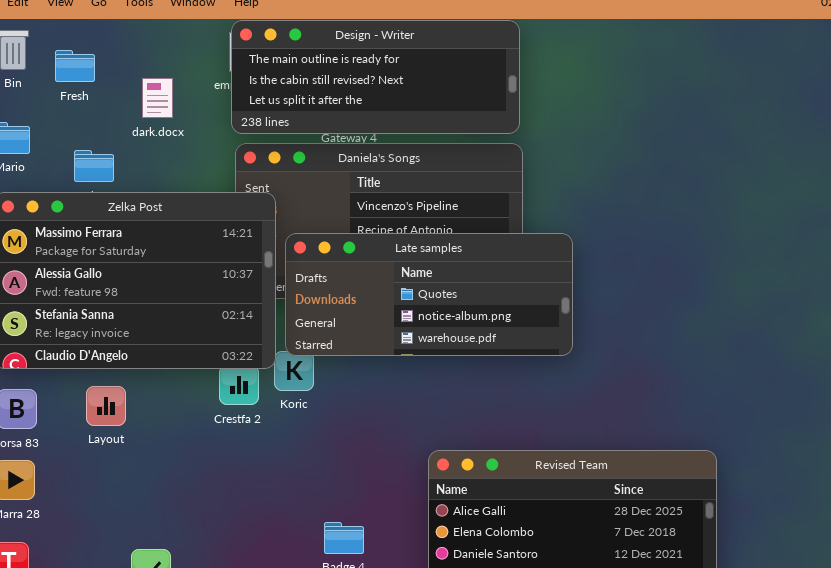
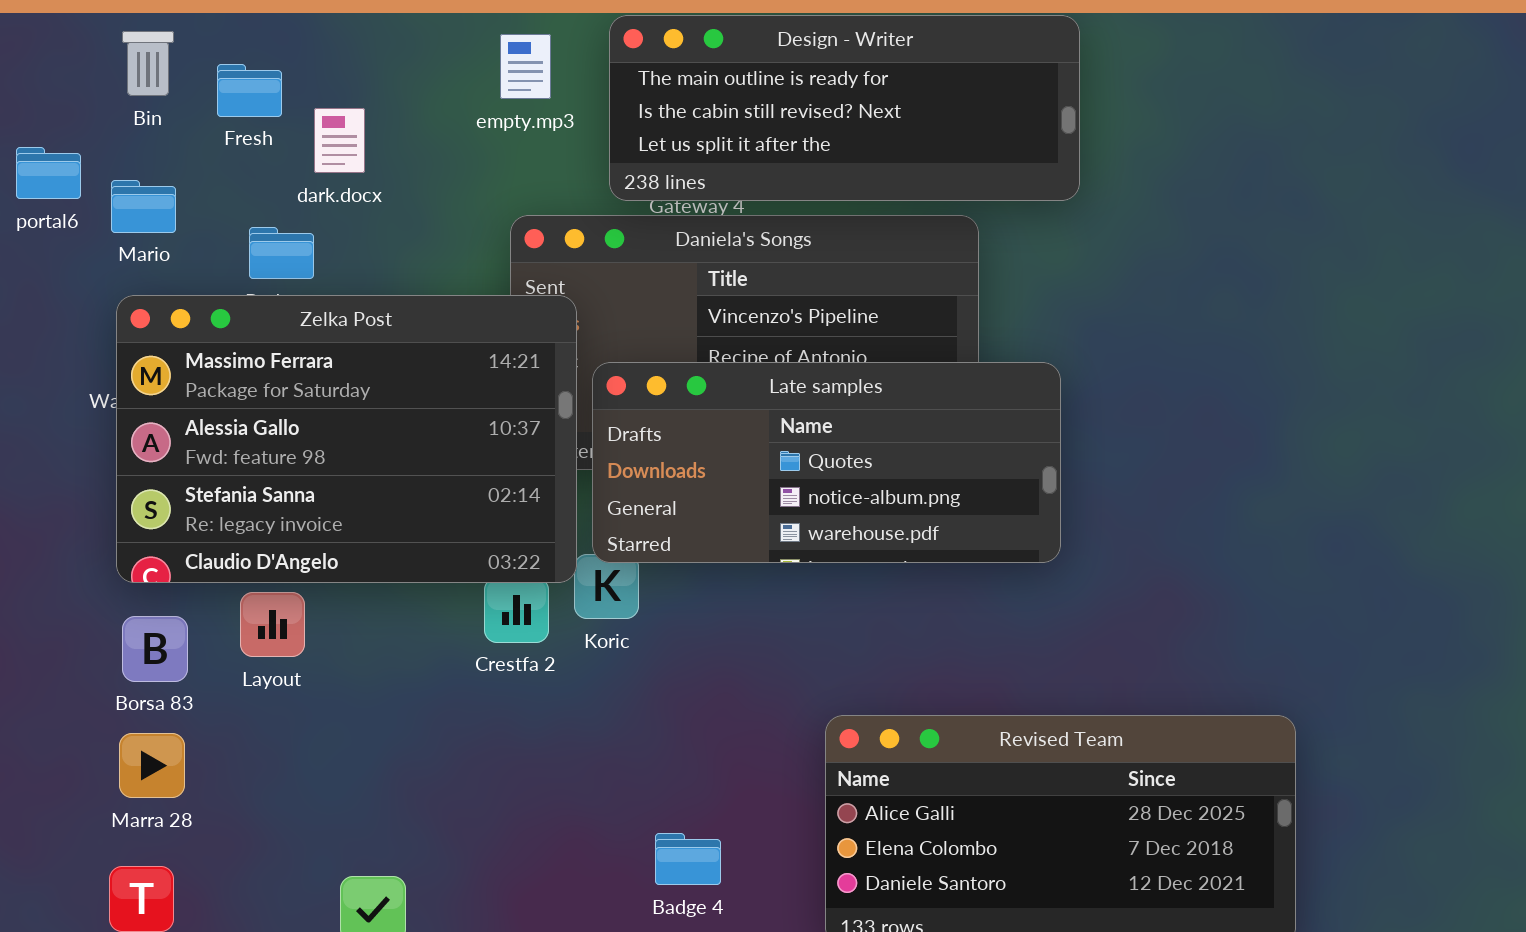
Design - Writer: [231,20,520,134] -> [609,15,1080,201], moved
dark.docx: [142,78,173,118] -> [314,108,365,173], moved
Layout: [86,386,126,426] -> [240,592,305,657], moved

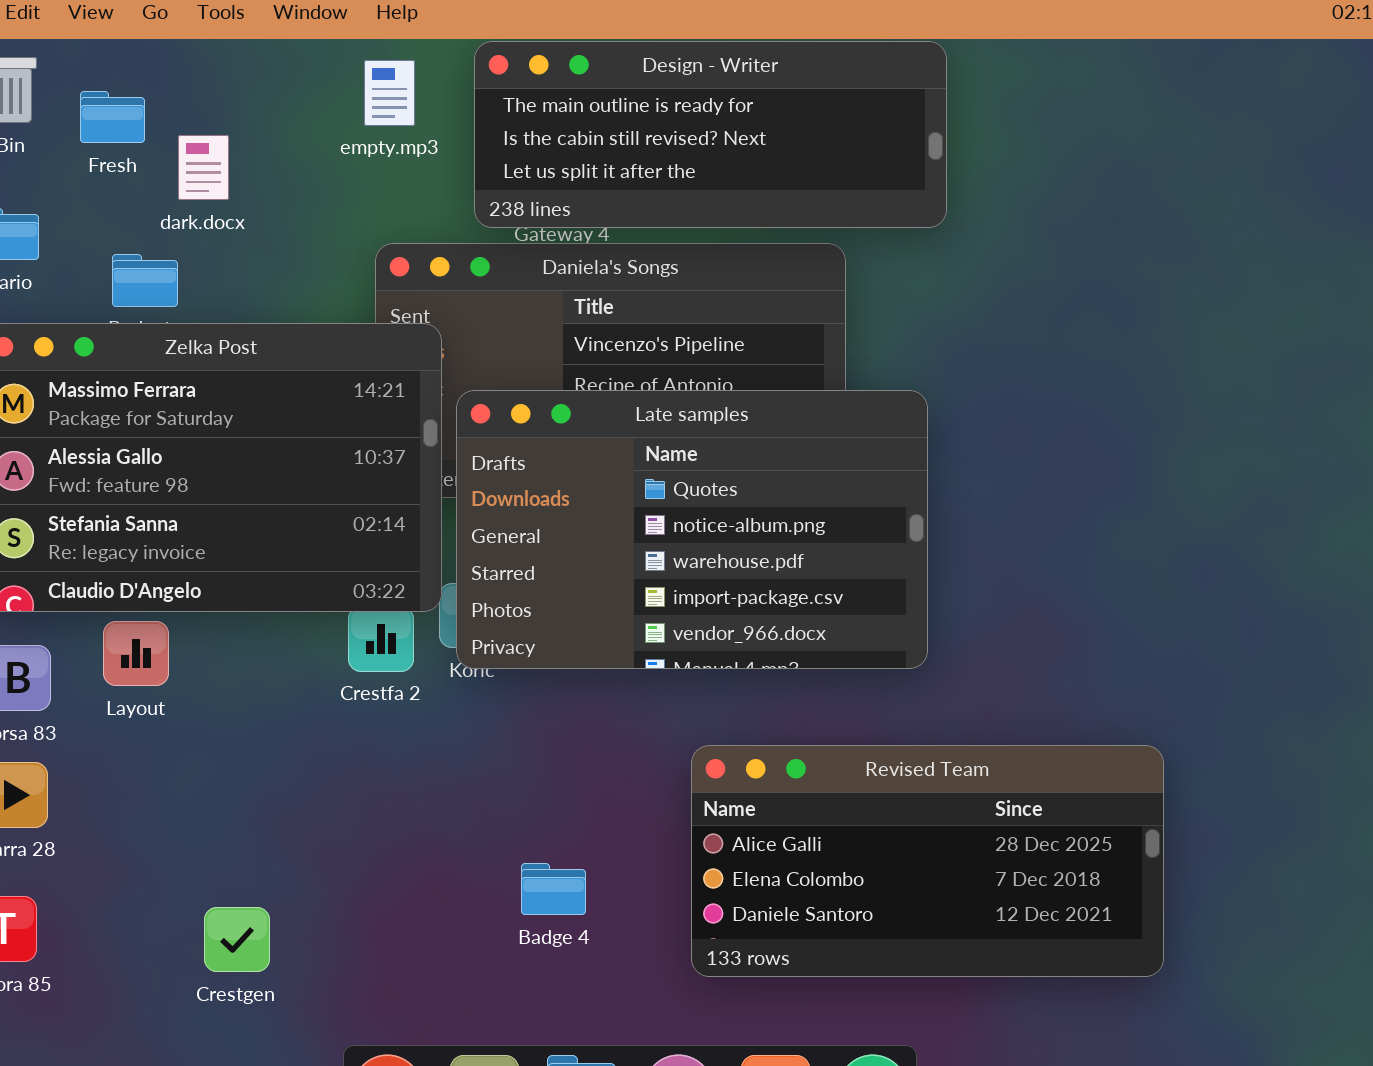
Late samples: [592,362,1061,563] -> [456,390,928,669], resized

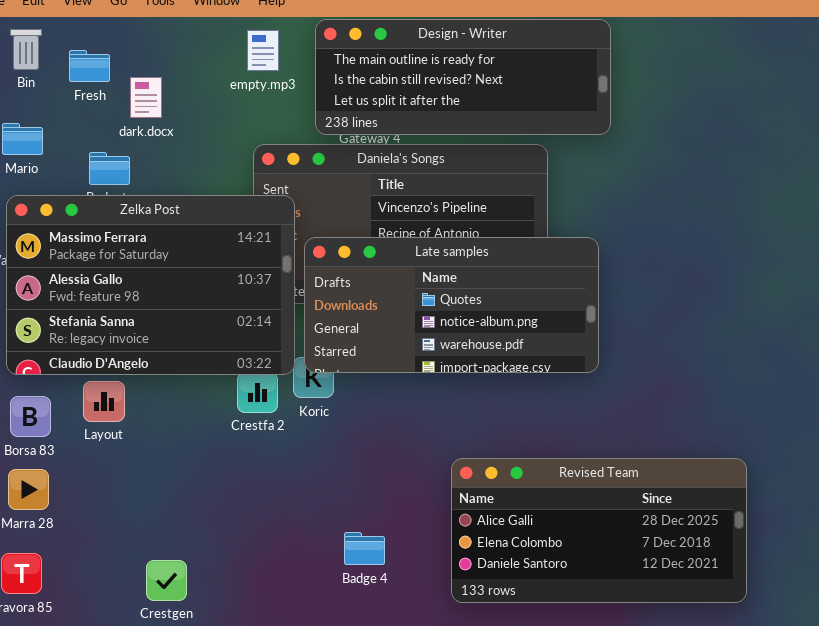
Late samples: [456,390,928,669] -> [304,237,599,373], resized

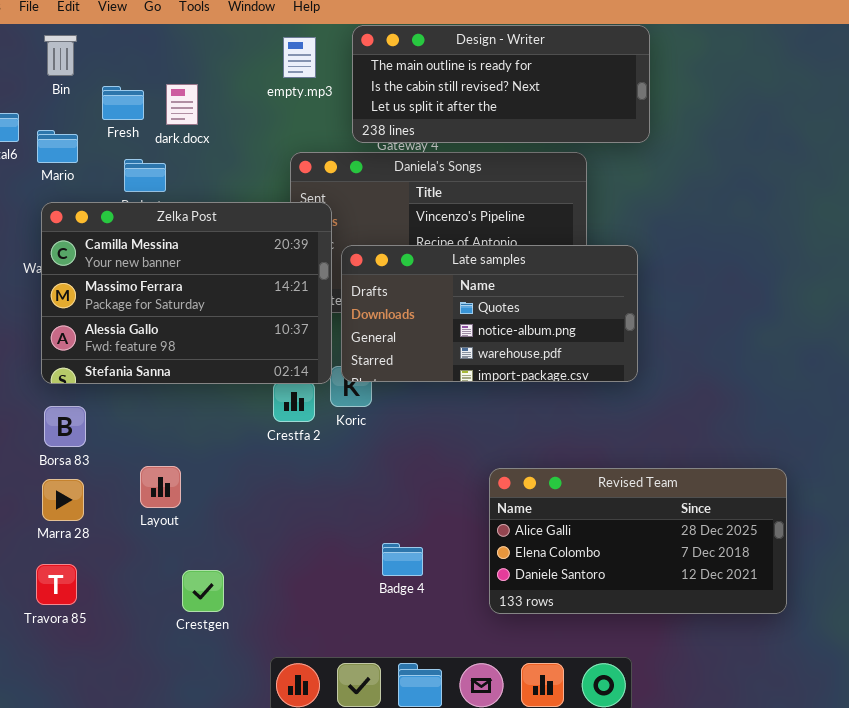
Fresh: [69,50,110,82] -> [102,86,144,120], moved
Zelka Post: [6,195,295,375] -> [41,202,332,384], scrolled up 1 row
Layout: [83,381,125,422] -> [140,466,181,508], moved

